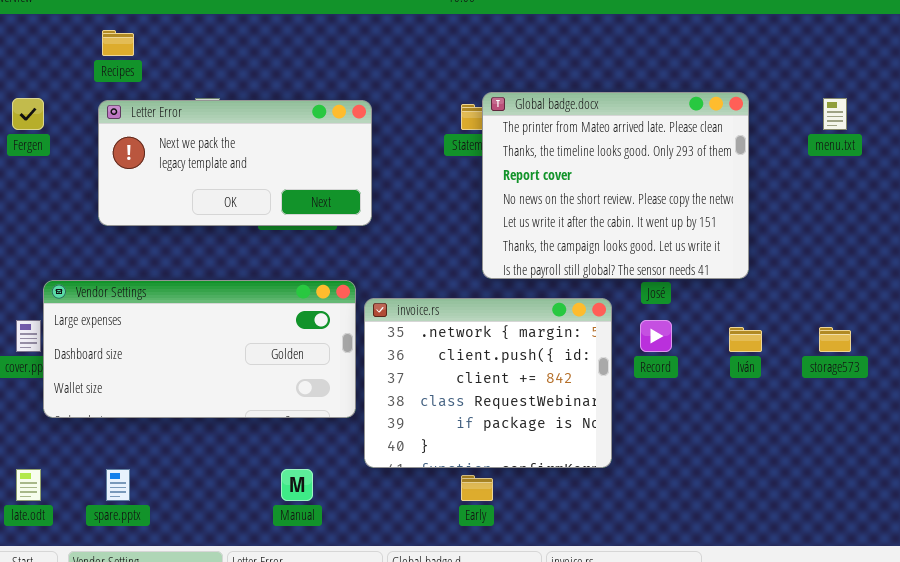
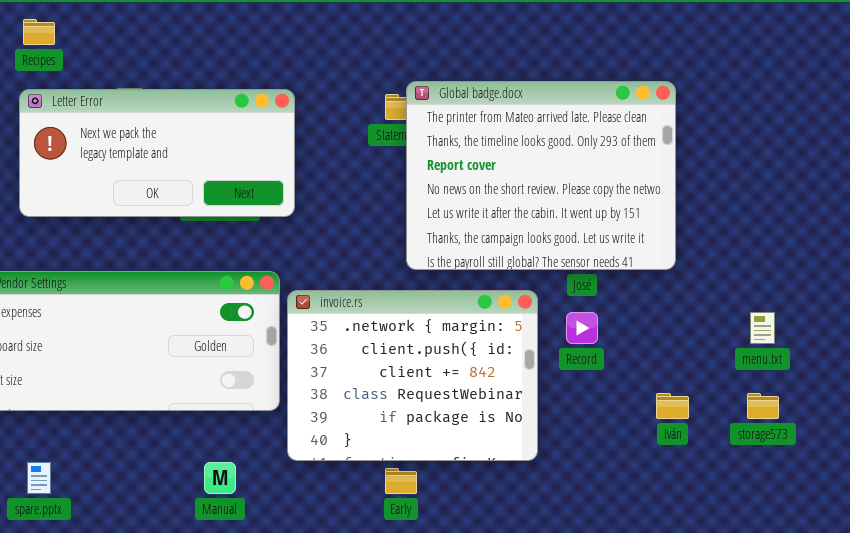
menu.txt: [823,98,847,130] -> [750,312,775,344], moved
Iván: [729,327,762,352] -> [656,393,689,419], moved
storage573: [819,327,851,352] -> [747,393,779,419], moved

